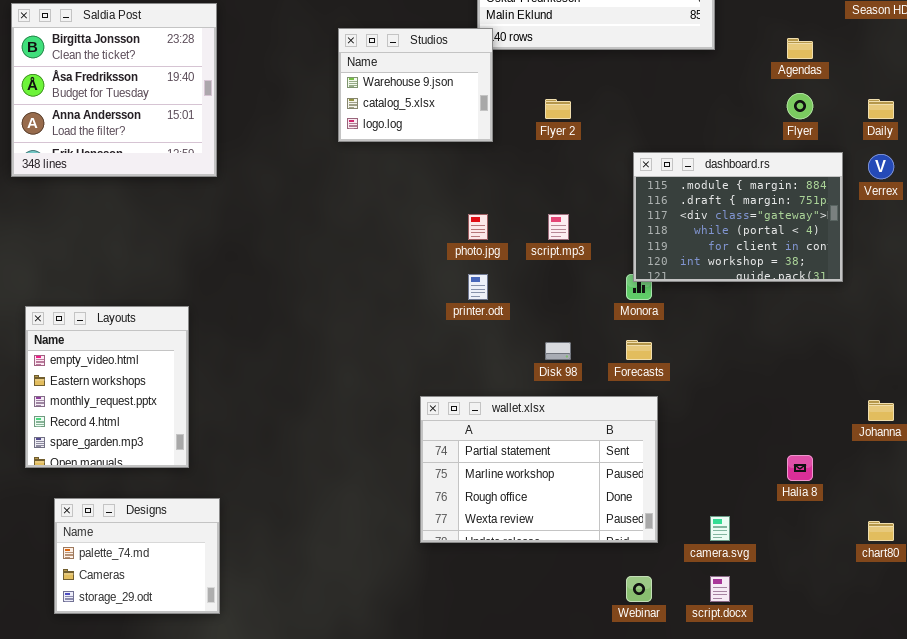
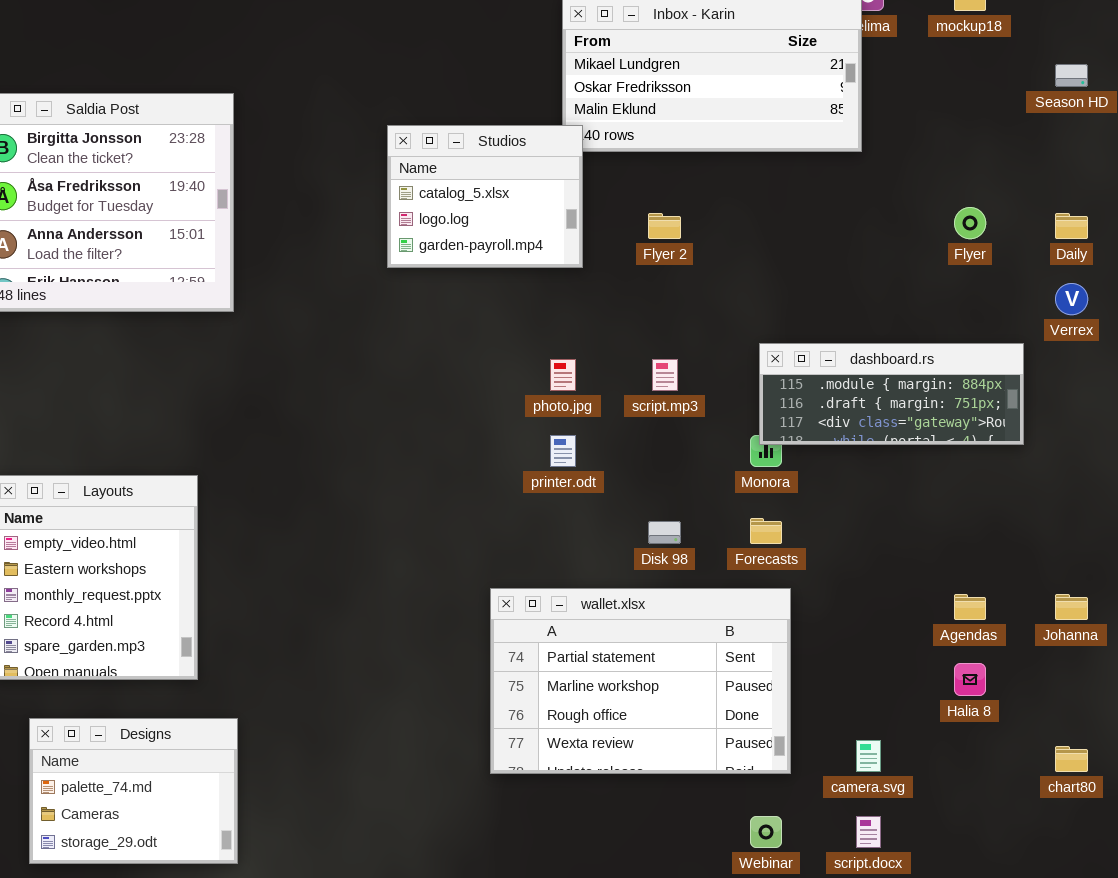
Studios: [338,28,493,142] -> [387,125,583,268], scrolled down 1 row
Agendas: [787,38,813,59] -> [954,594,986,620], moved
dashboard.rs: [633,152,843,282] -> [759,343,1024,445], resized

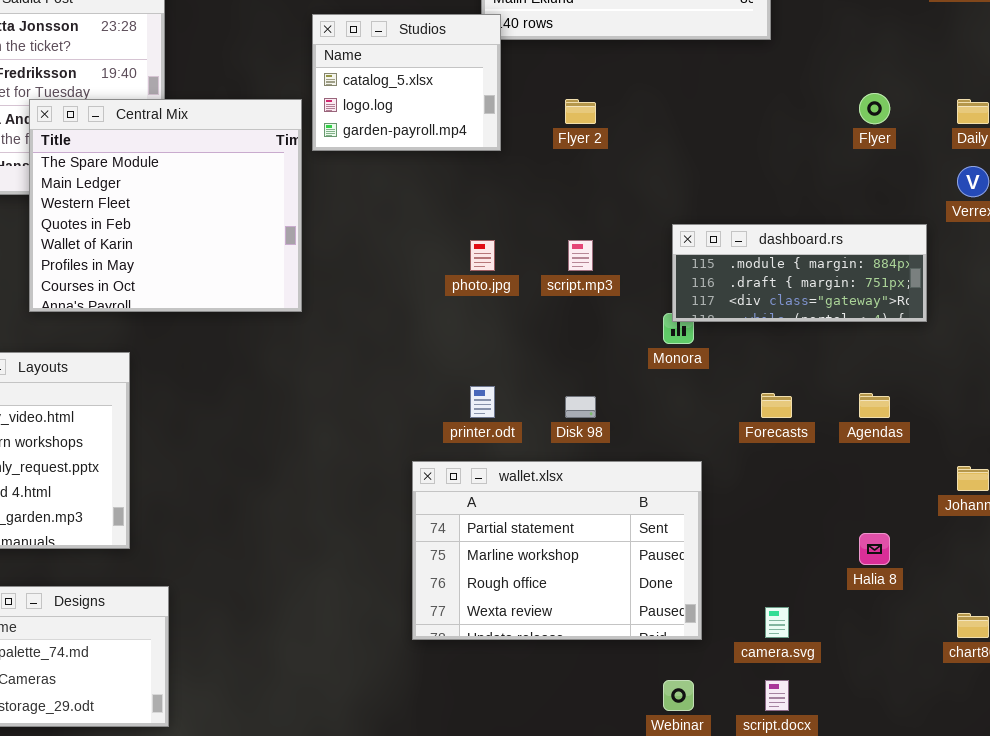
Central Mix: none -> [29,99,302,312], opened
printer.odt: [550,435,576,467] -> [470,386,495,418], moved
Forecasts: [750,518,782,544] -> [761,393,792,418], moved
Agendas: [954,594,986,620] -> [859,393,890,418], moved

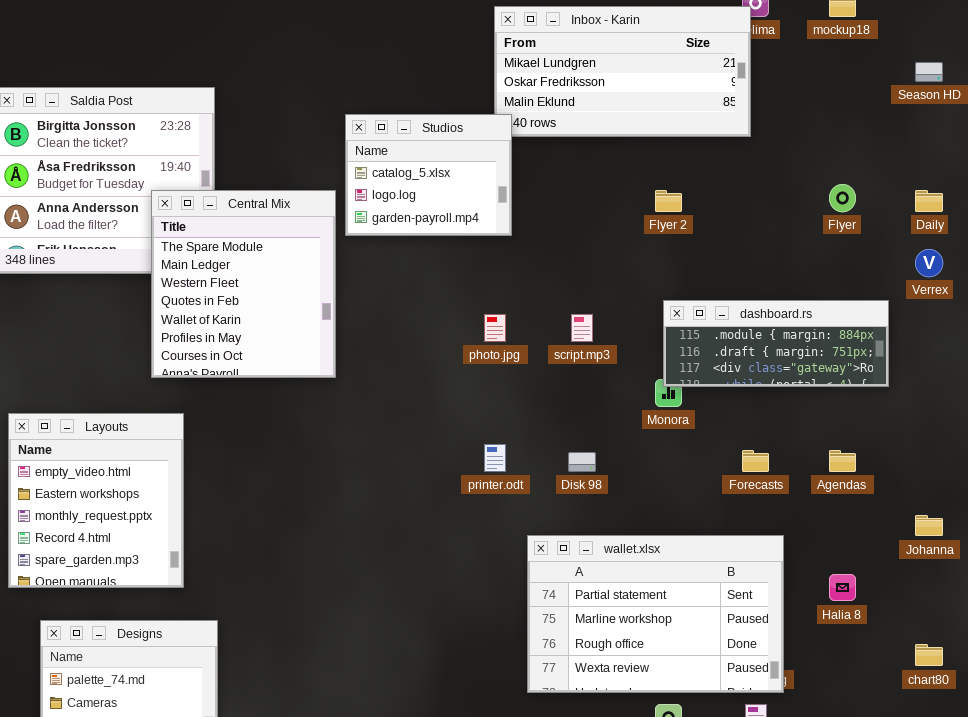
Central Mix: [29,99,302,312] -> [151,190,336,378], resized
Flyer 2: [565,99,596,124] -> [655,190,682,212], moved
wallet.xlsx: [412,461,702,640] -> [527,535,784,693], moved

